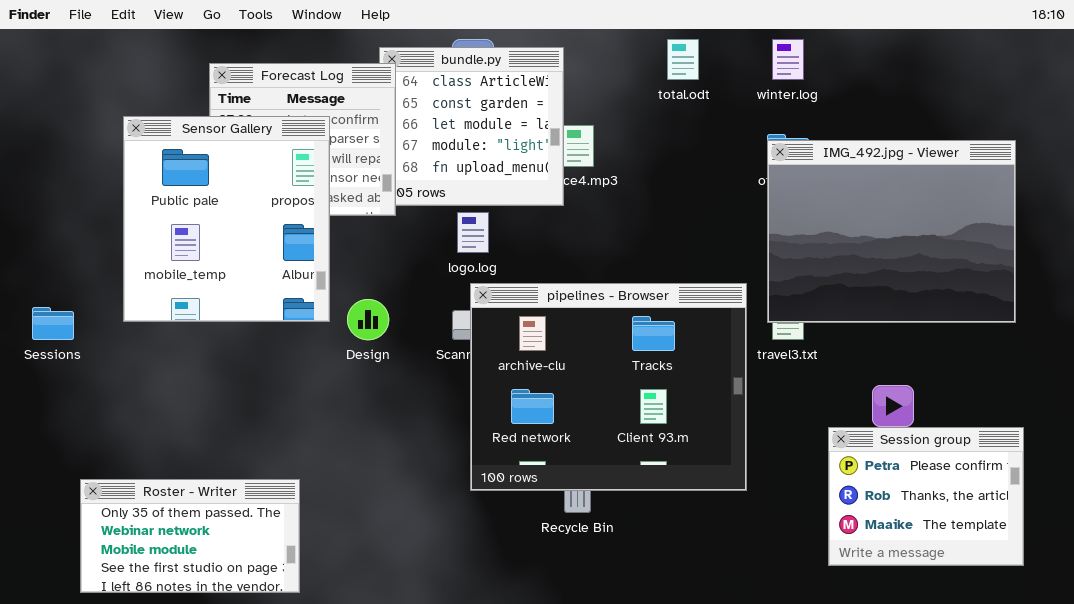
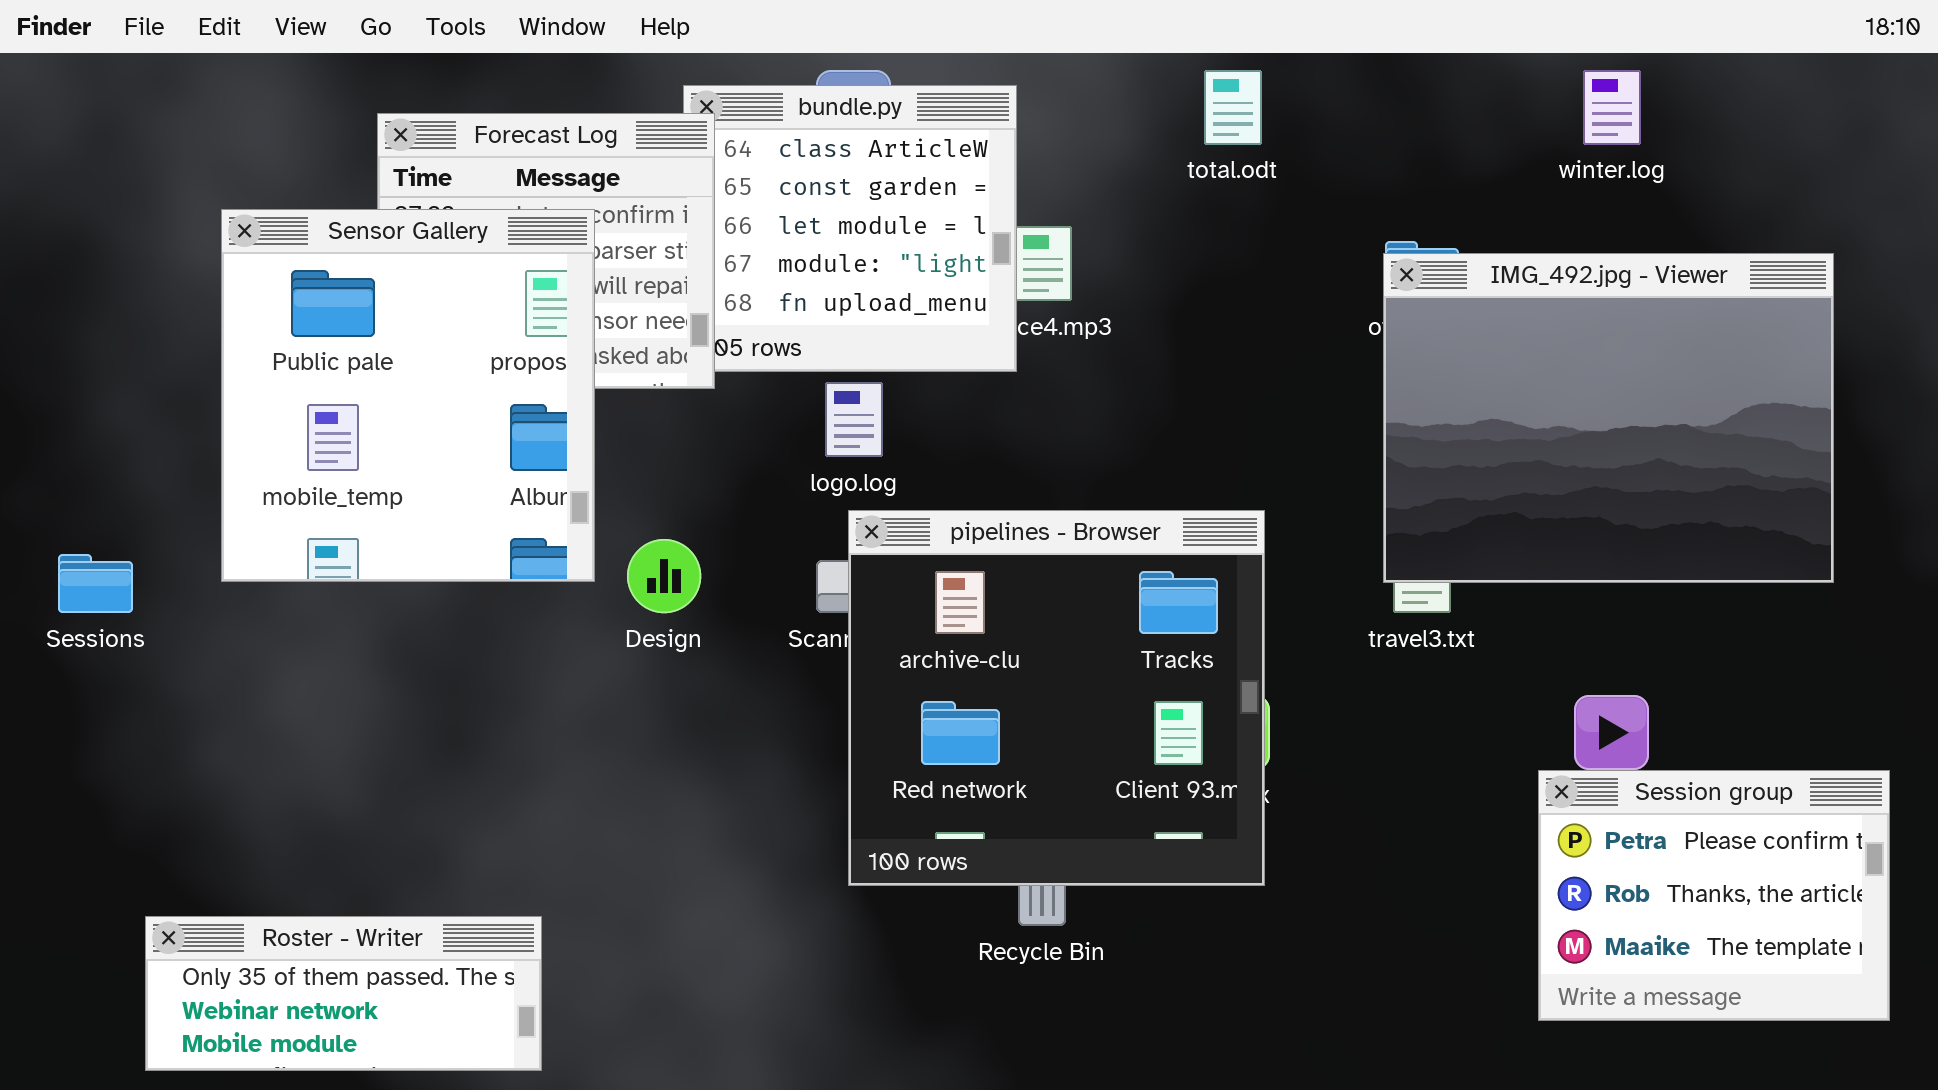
winter.log: [772,39,804,80] -> [1583,70,1641,145], moved
pipelines - Browser: [470,283,747,491] -> [848,510,1265,886], resized
Session group: [828,427,1024,566] -> [1538,770,1890,1021], moved
Roster - Writer: [80,479,300,593] -> [145,916,542,1071], resized

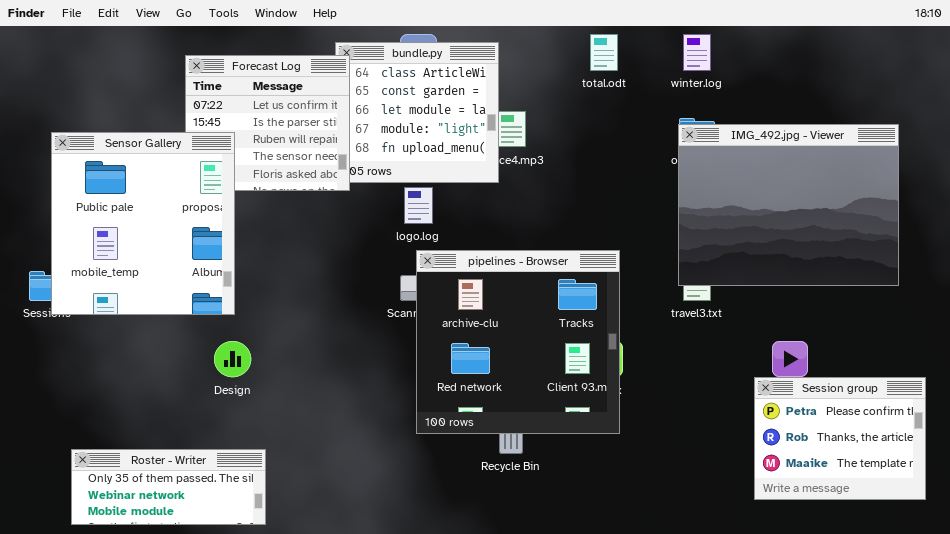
winter.log: [1583,70,1641,145] -> [683,34,711,71], moved
Sensor Gallery: [221,209,595,582] -> [51,132,235,315], moved
Design: [627,539,701,613] -> [214,341,251,377], moved

